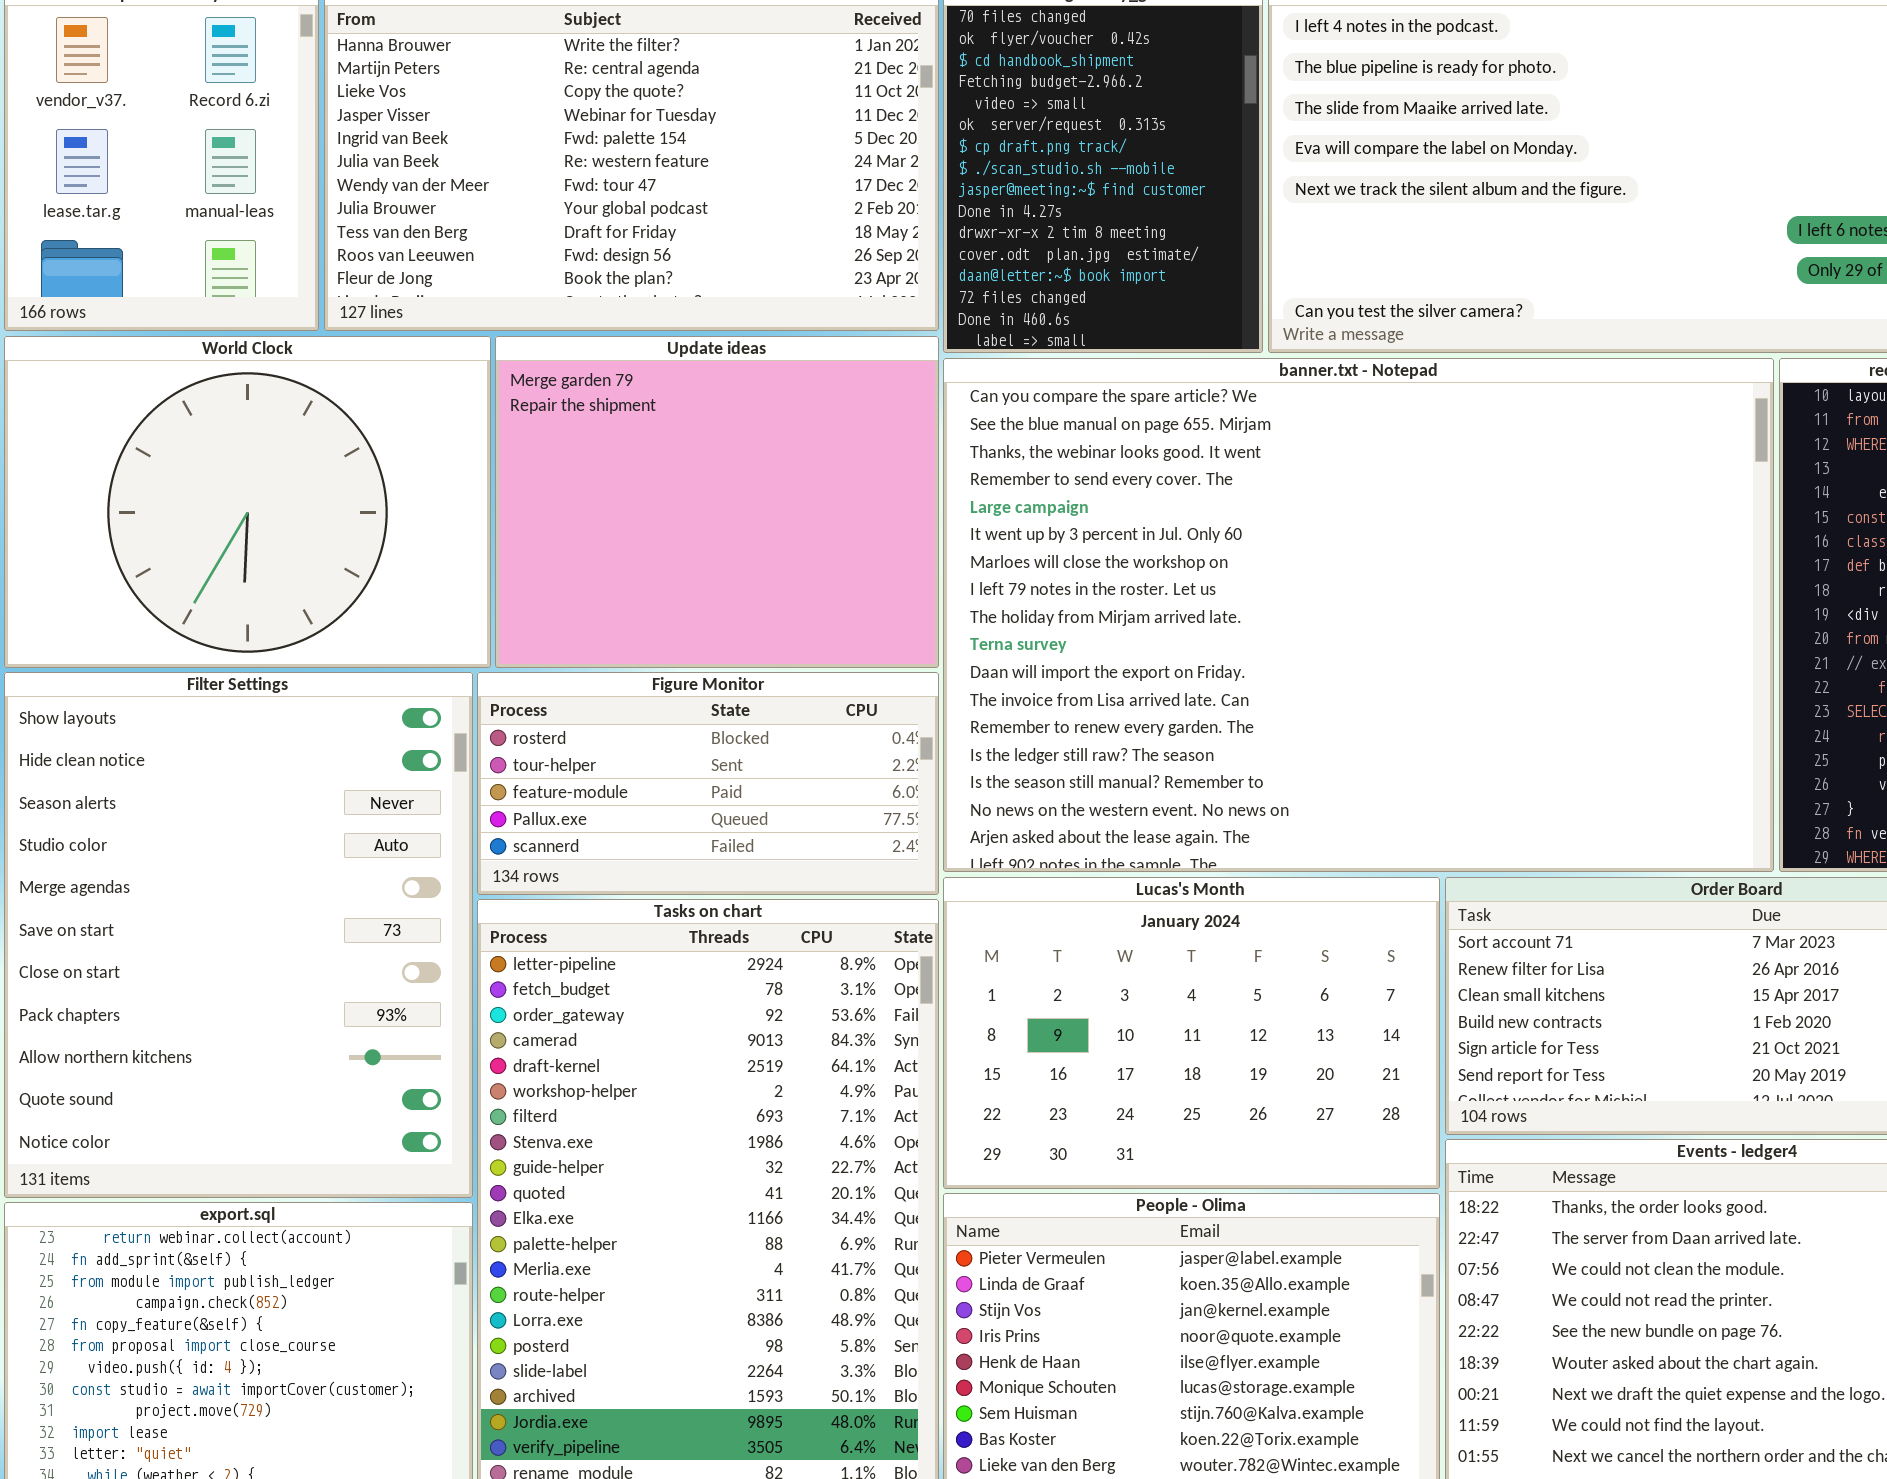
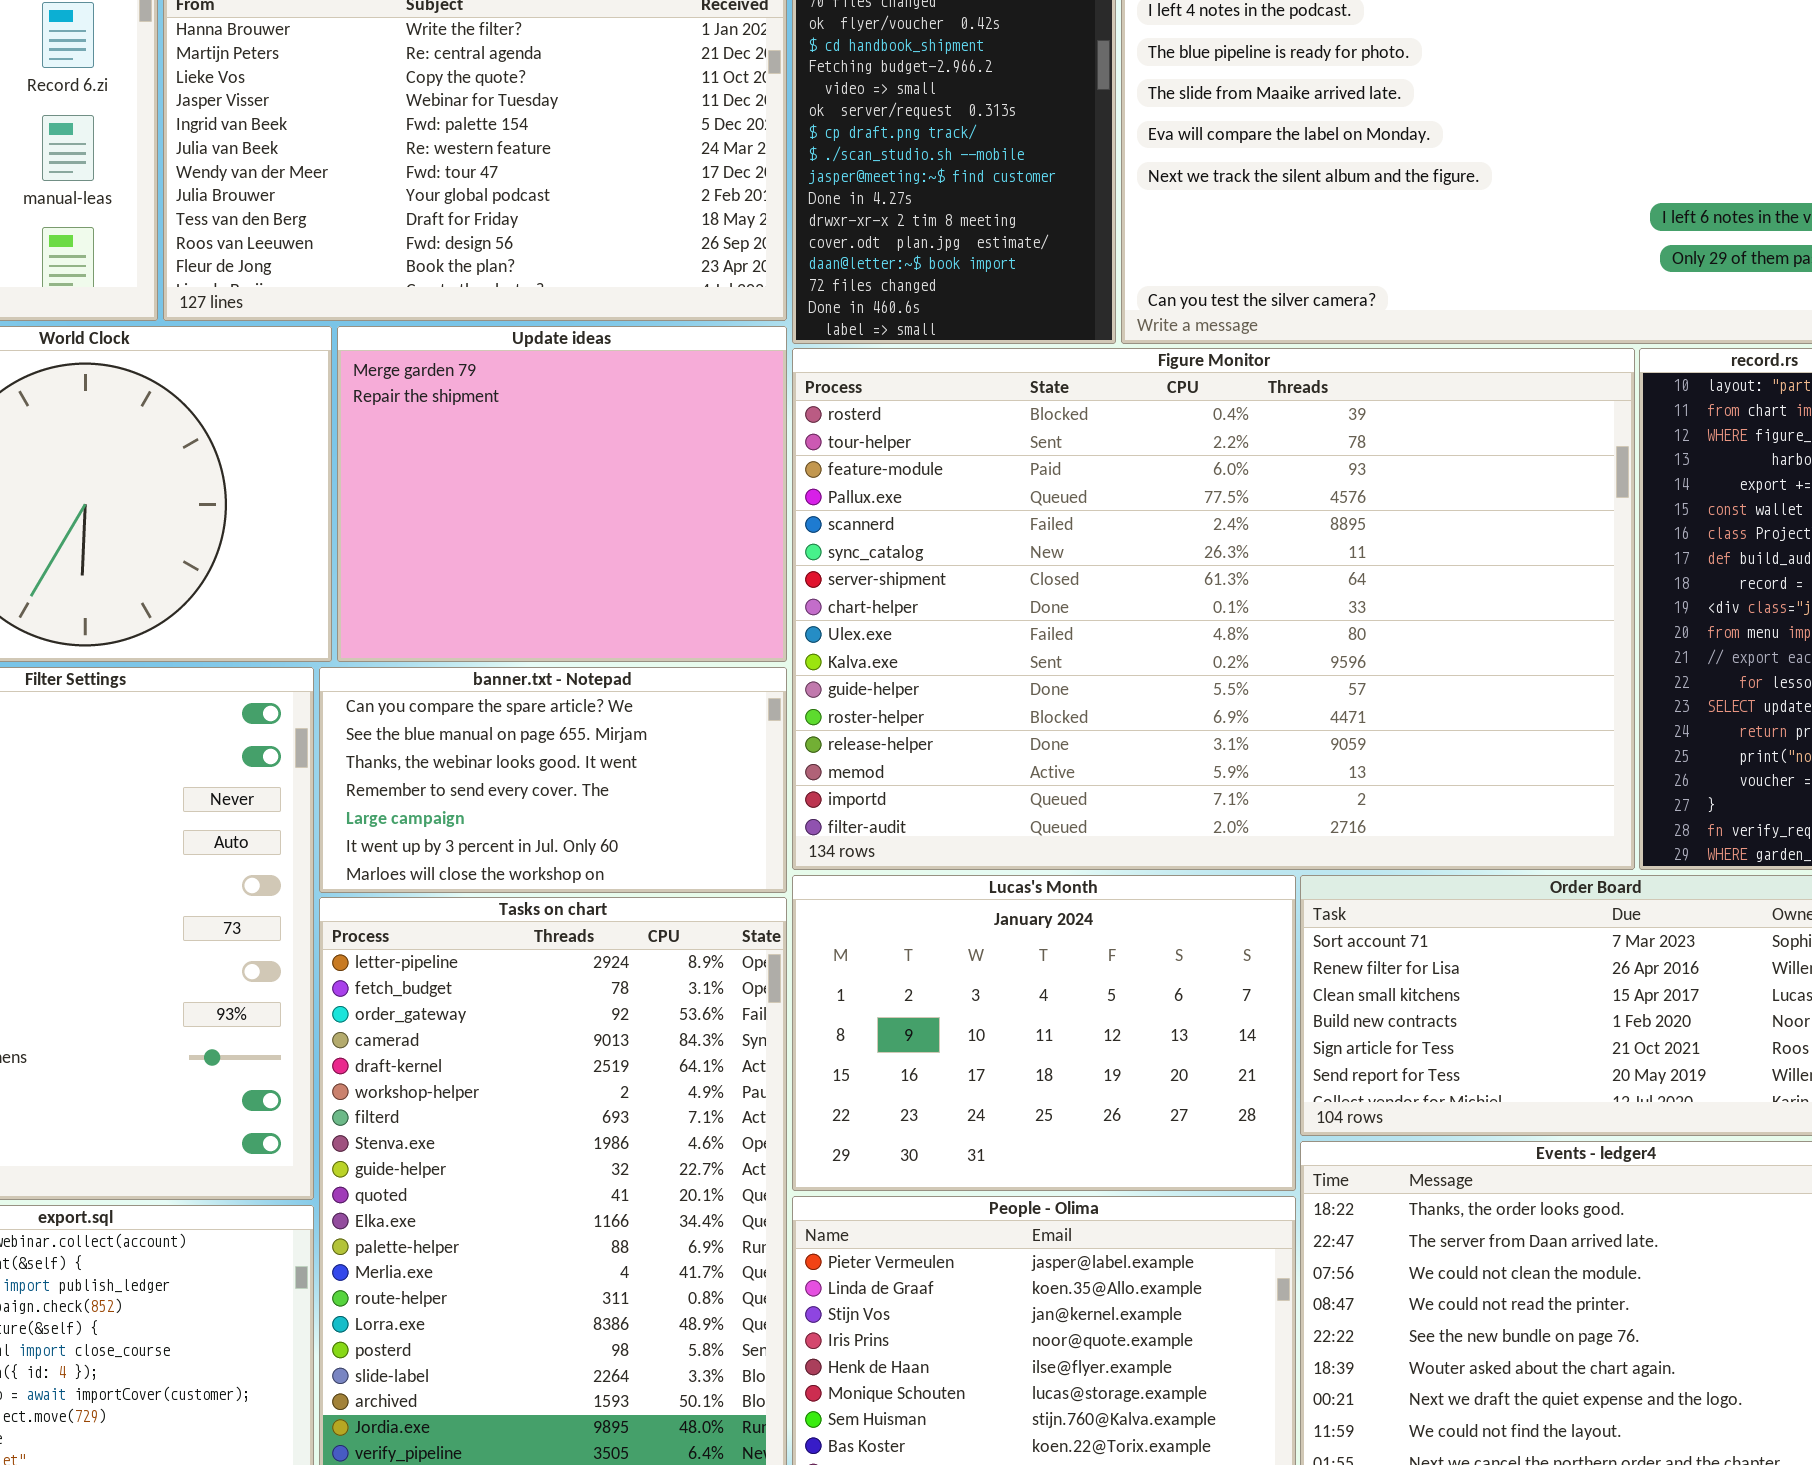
banner.txt - Notepad: [943,358,1774,872] -> [319,667,787,893], moved, resized
Figure Monitor: [477,672,939,895] -> [792,348,1635,870], moved, resized

